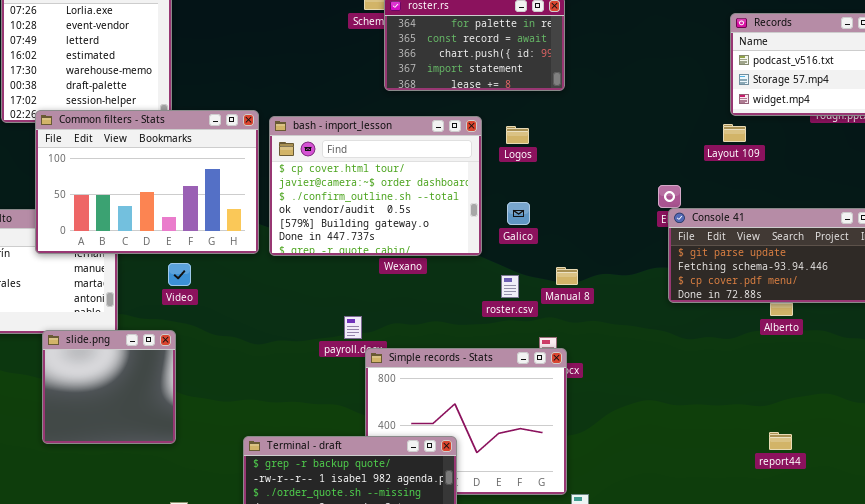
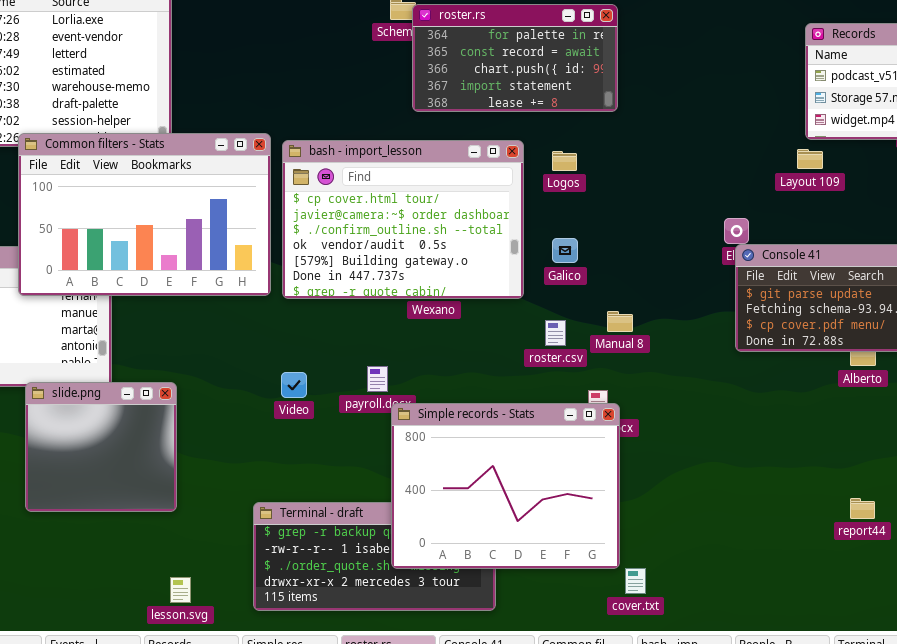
Video: [168,263,191,286] -> [281,372,307,398], moved
Simple records - Stats: [365,348,567,495] -> [391,403,620,569], raised

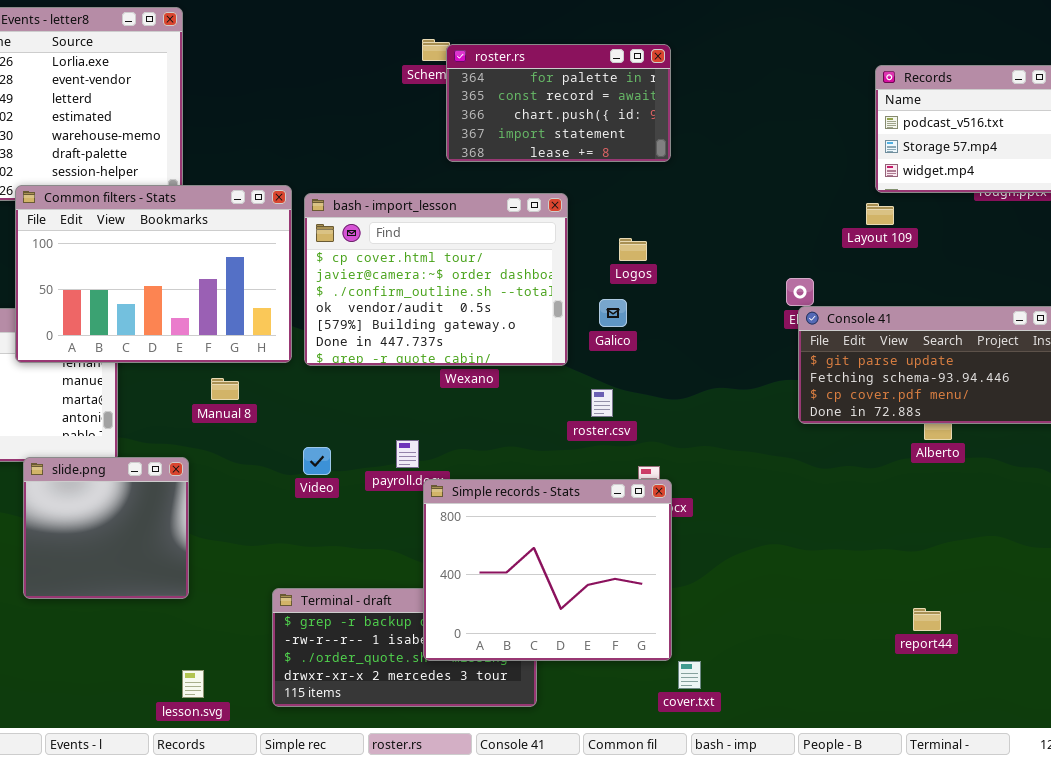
Logos: [552,151,577,171] -> [619,238,647,261], moved
Manual 8: [607,311,633,332] -> [211,378,239,400], moved
report44: [850,498,875,519] -> [913,608,941,631], moved

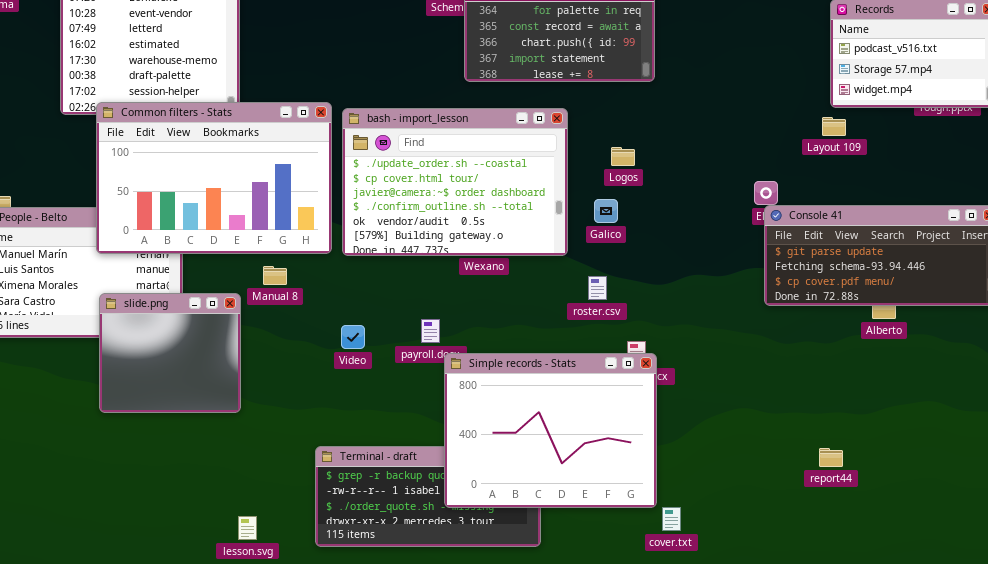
bash - import_lesson: [304,193,568,366] -> [342,108,568,256], scrolled up 1 row
slide.png: [23,457,189,599] -> [99,293,241,413], moved
report44: [913,608,941,631] -> [819,448,843,467], moved

